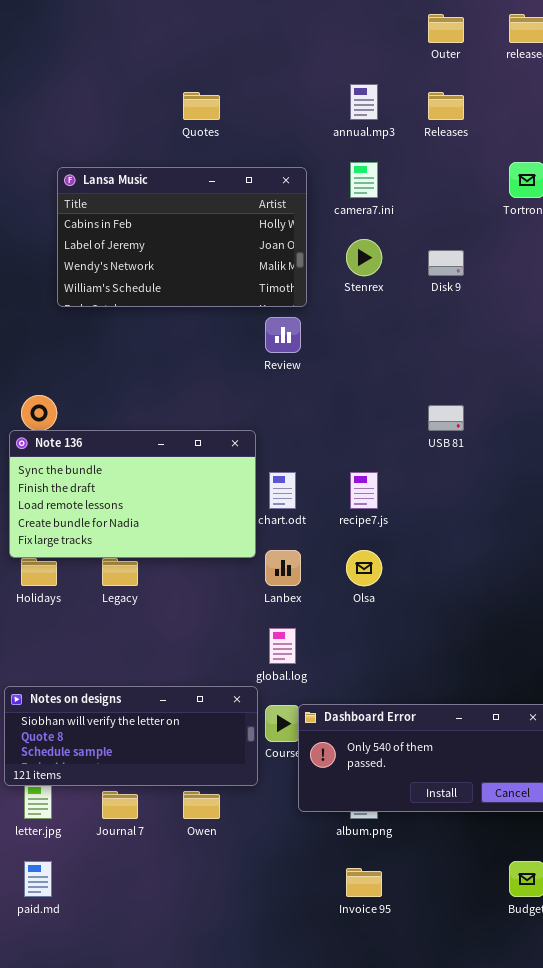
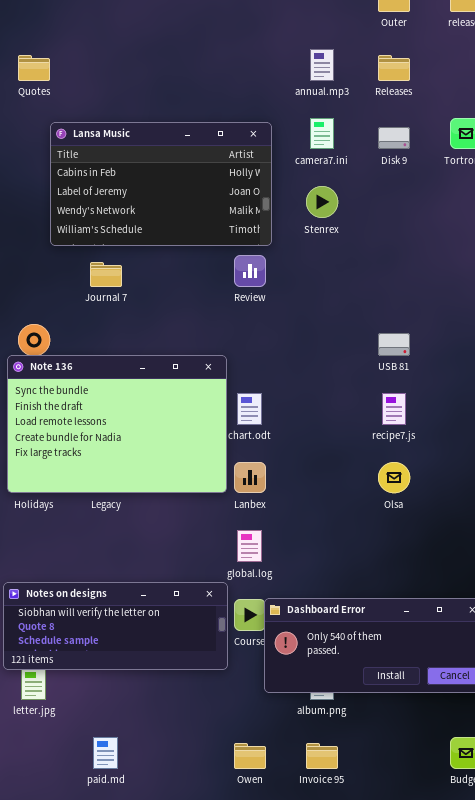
Quotes: [183,92,220,120] -> [18,55,50,81], moved
Disk 9: [428,250,464,276] -> [378,127,410,149], moved
Note 136: [9,430,256,558] -> [7,355,227,493], resized
recipe7.js: [350,472,378,509] -> [382,393,406,425], moved
Olsa: [346,550,382,586] -> [378,462,410,493], moved
Journal 7: [102,791,138,819] -> [90,262,122,287], moved
Owen: [183,791,220,819] -> [234,743,266,769], moved
paid.md: [24,861,52,897] -> [93,737,118,769], moved

